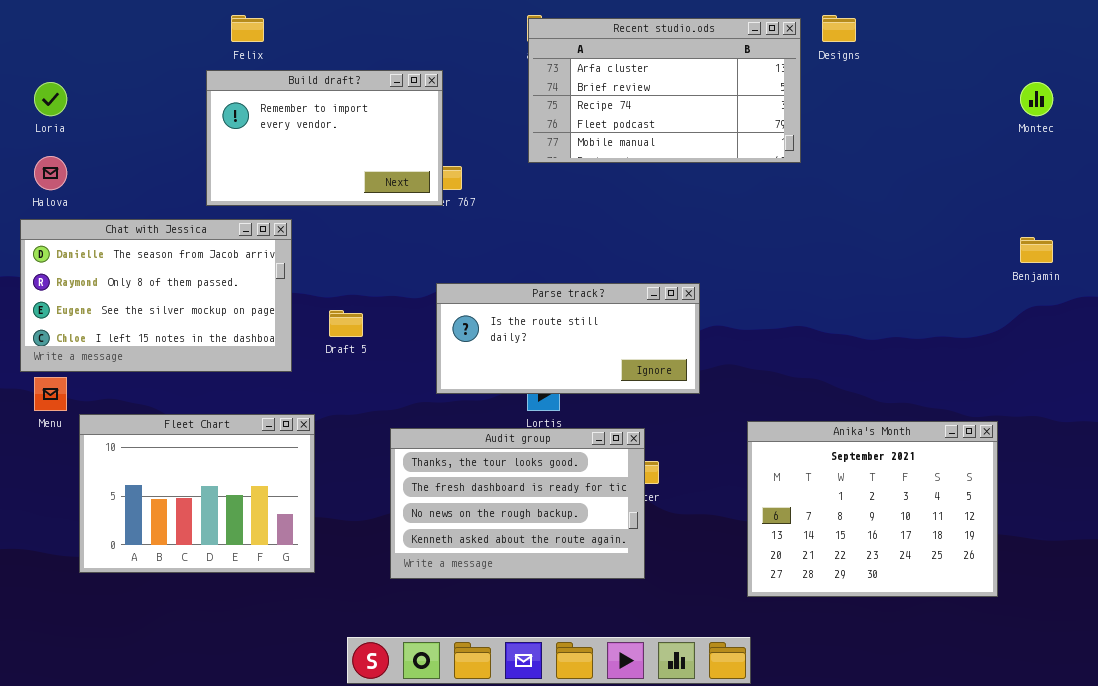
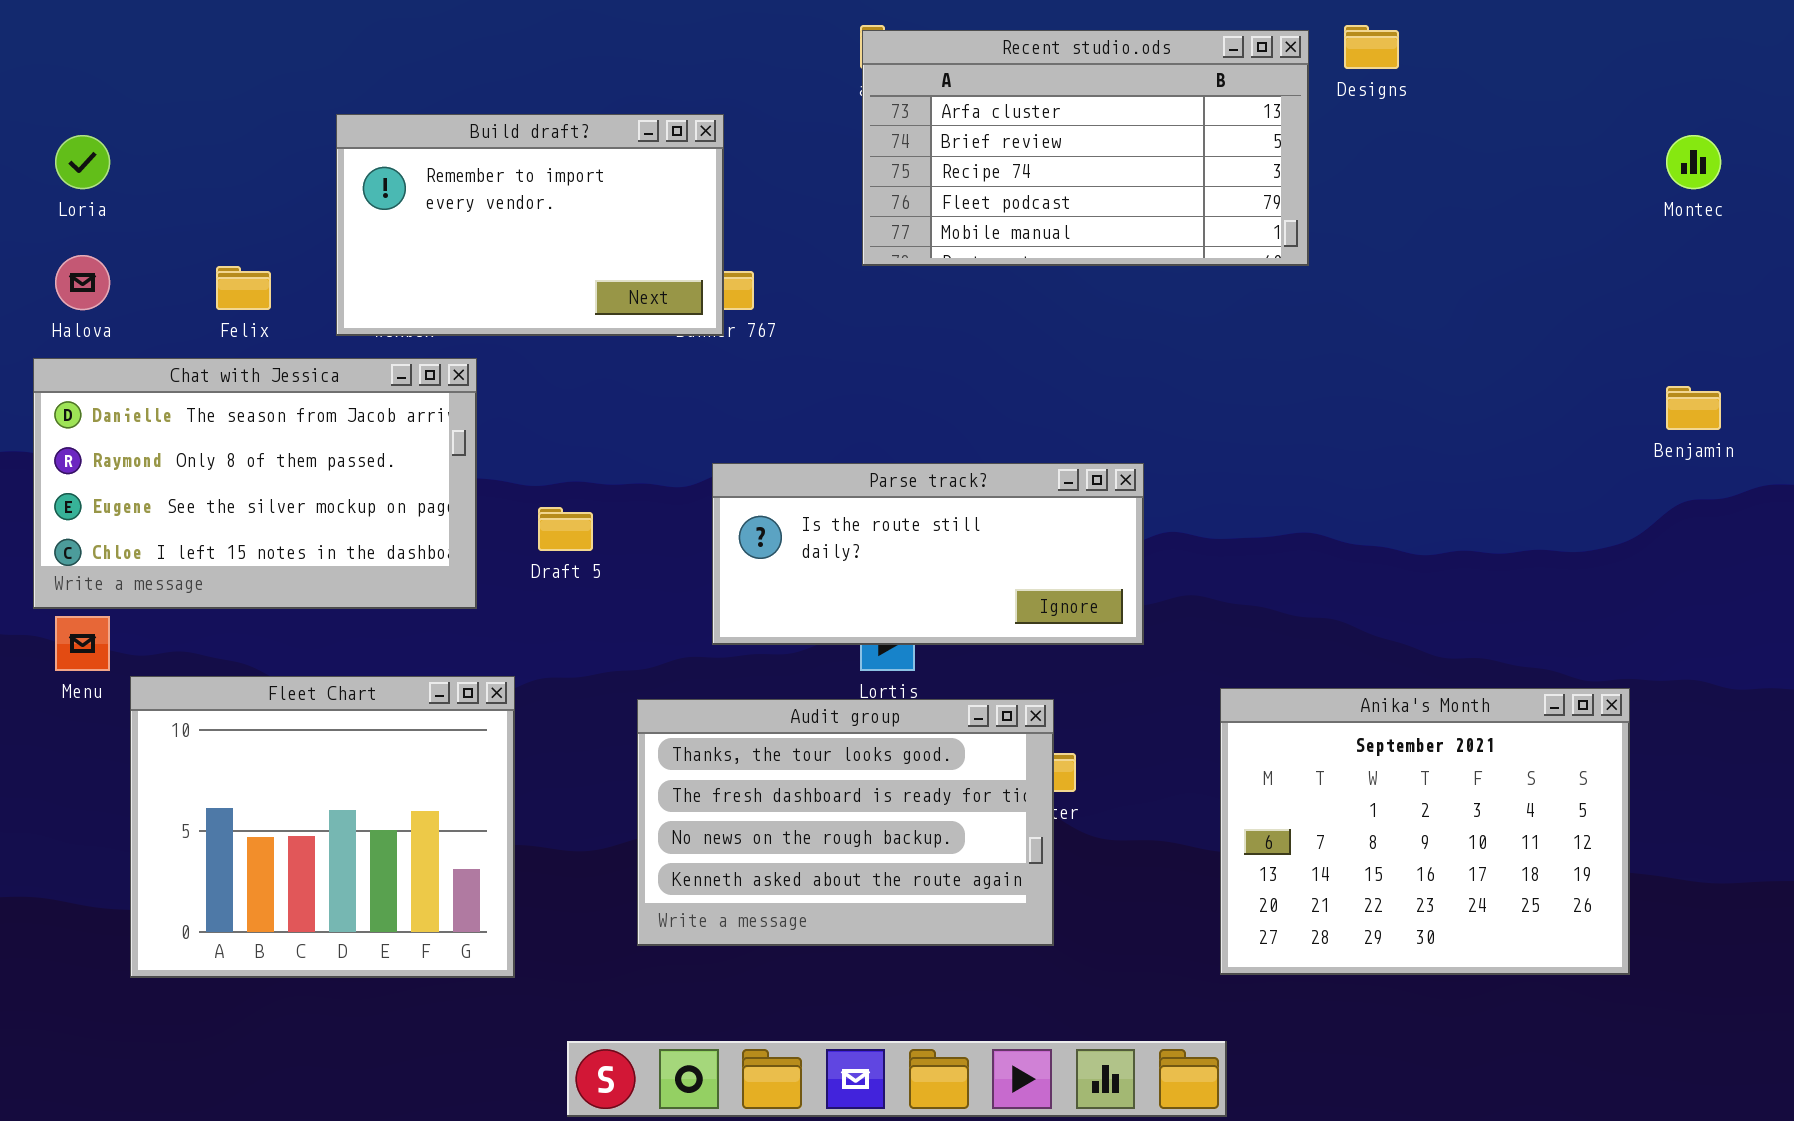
Felix: [231,15,264,42] -> [216,266,271,310], moved
Fleet Chart: [79,414,315,573] -> [130,676,515,978], resized

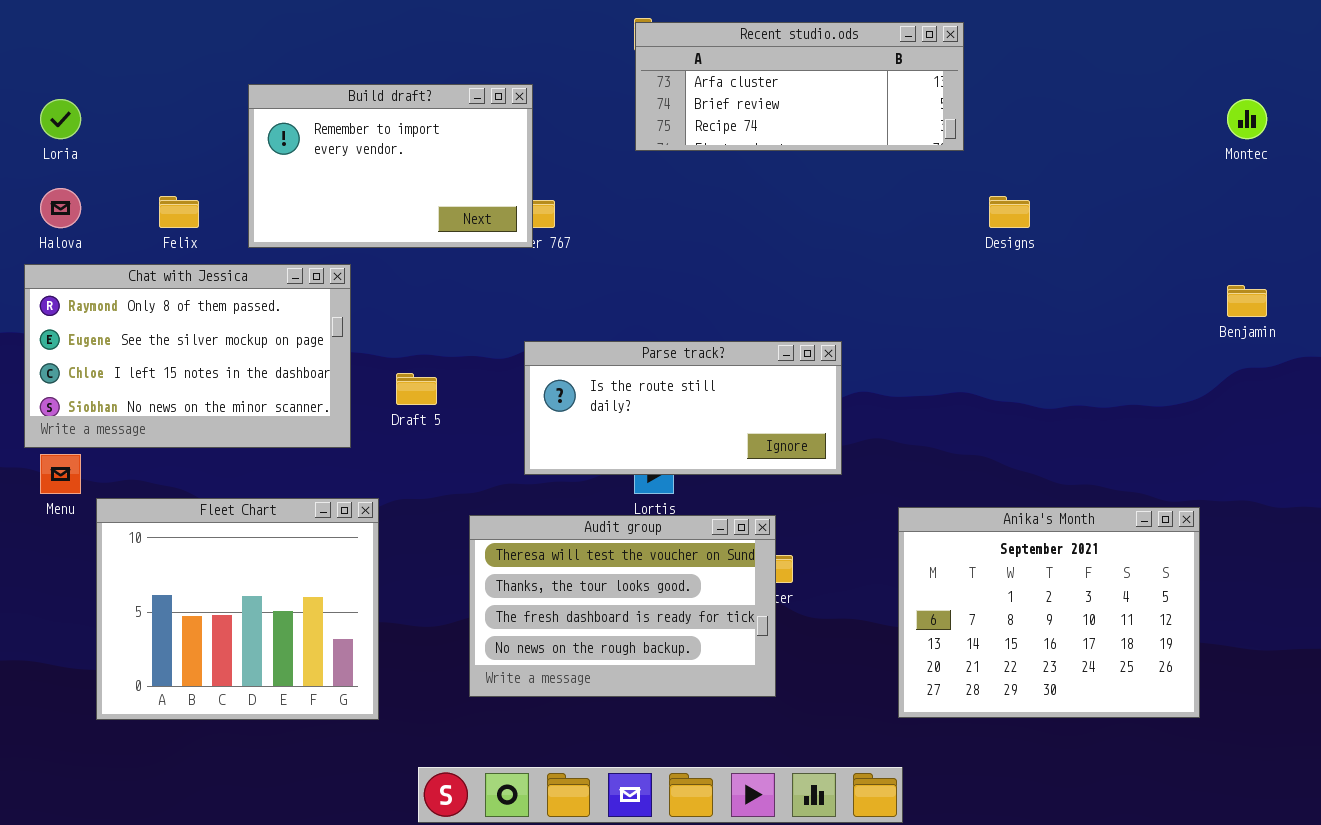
Designs: [1344,25,1399,69] -> [989,196,1030,228], moved
Recent studio.ods: [862,30,1309,266] -> [635,22,964,151], resized
Chat with Jessica: [33,358,477,609] -> [24,264,351,448], scrolled down 1 row
Audit group: [637,699,1054,946] -> [469,515,776,697], scrolled up 1 row

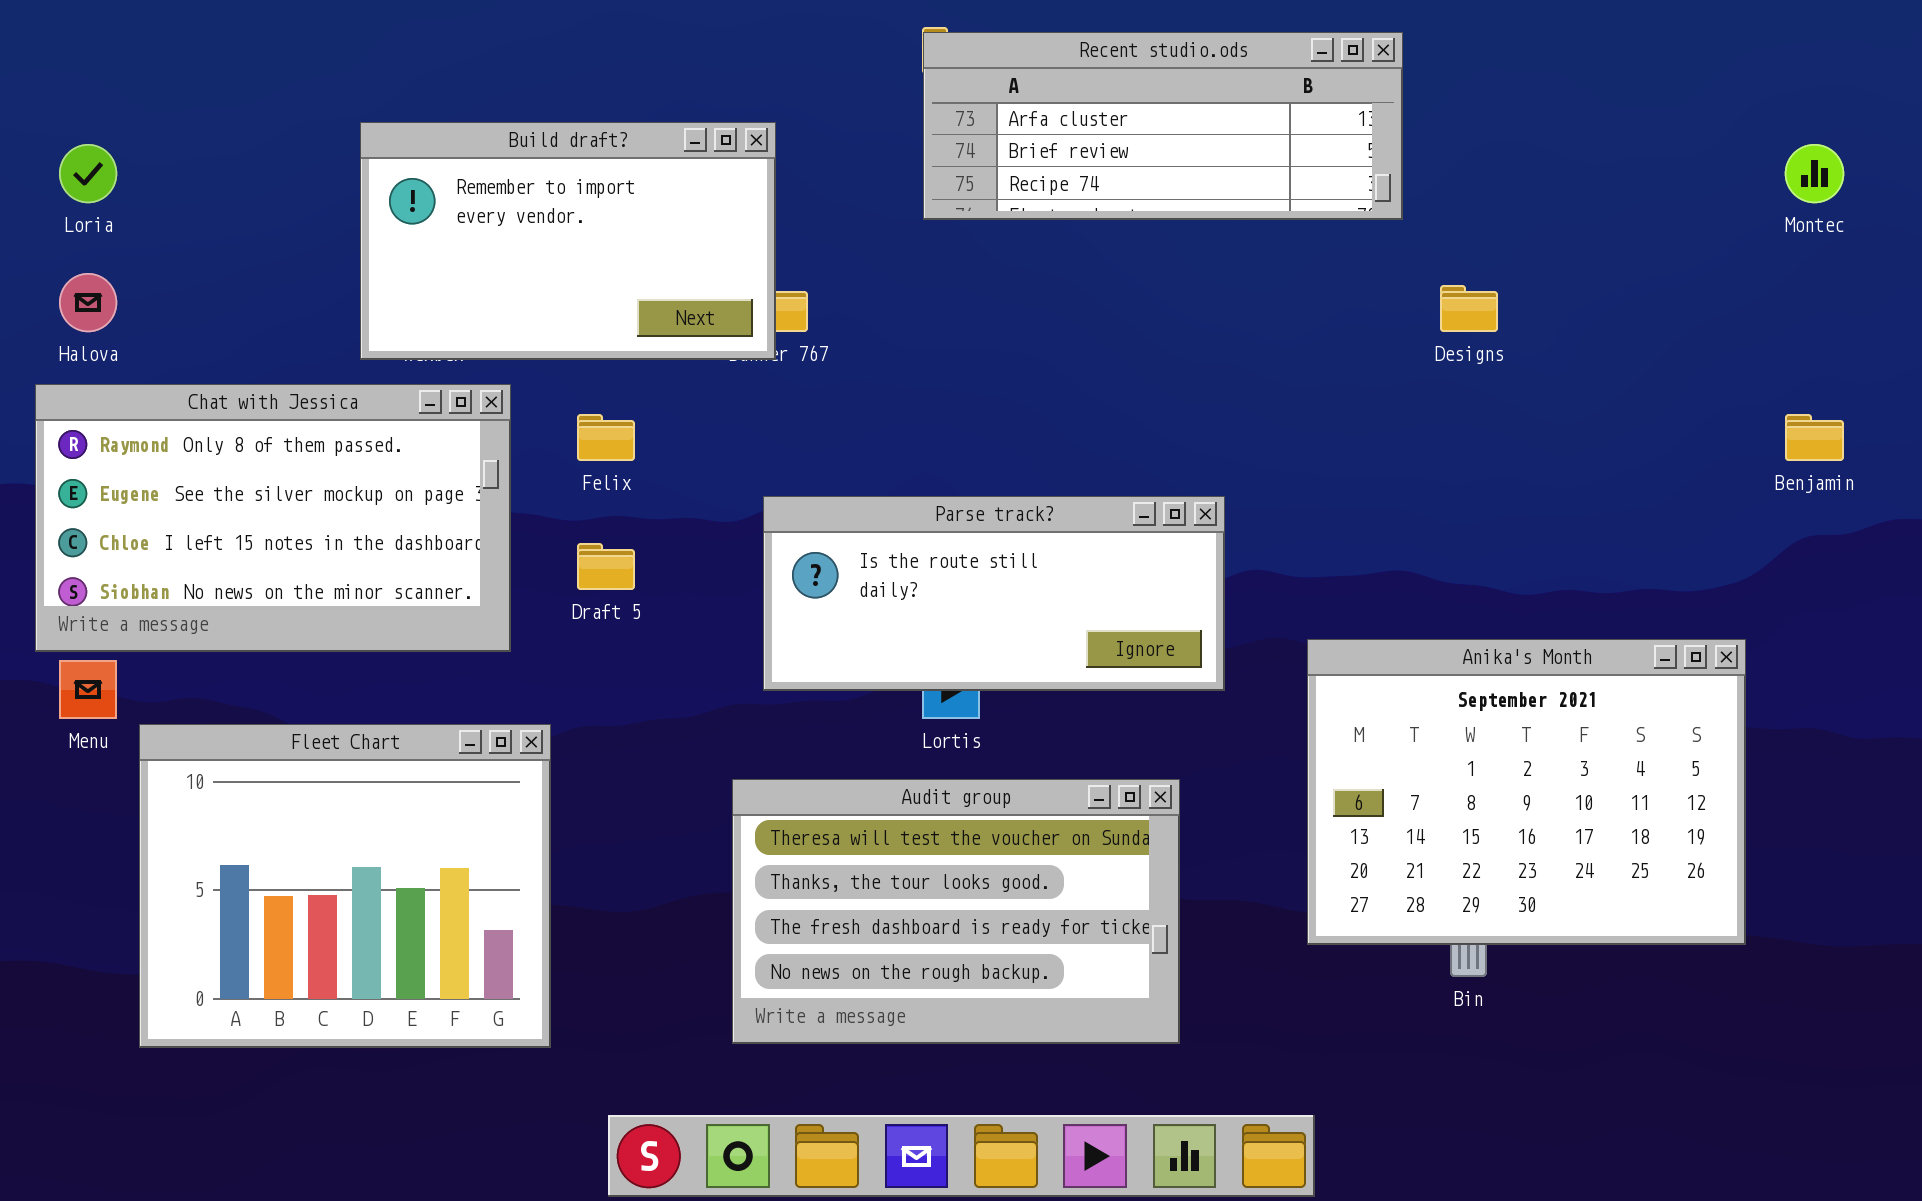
Felix: [159,196,199,228] -> [577,414,635,461], moved
Anika's Month: [898,507,1200,718] -> [1307,639,1746,945], moved
Audit group: [469,515,776,697] -> [732,779,1180,1044], moved

